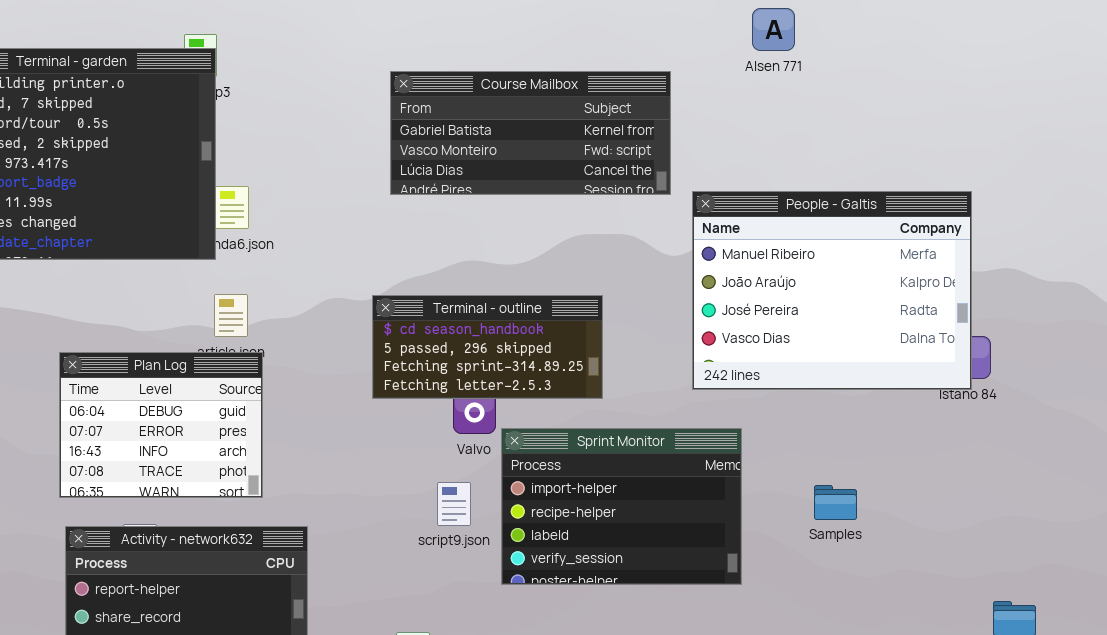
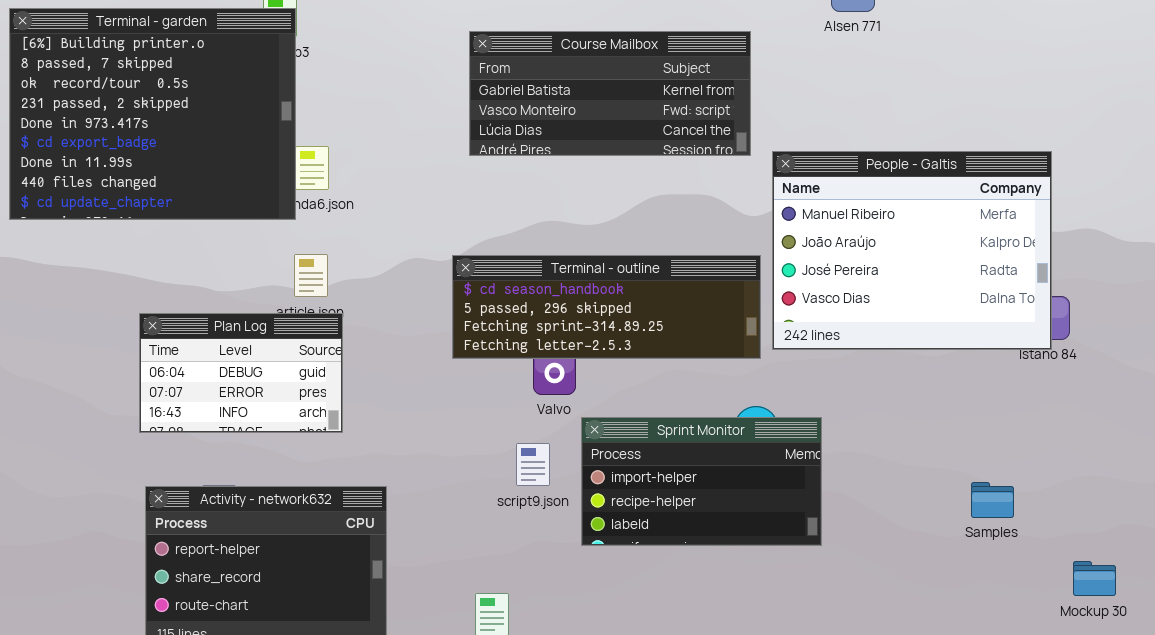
Terminal - outline: [372,295,603,399] -> [452,255,761,359], resized
Plan Log: [59,352,263,498] -> [139,313,343,433], resized
Sprint Monitor: [501,428,742,585] -> [581,417,822,546], resized
Samples: [814,485,857,520] -> [971,482,1014,518], moved

